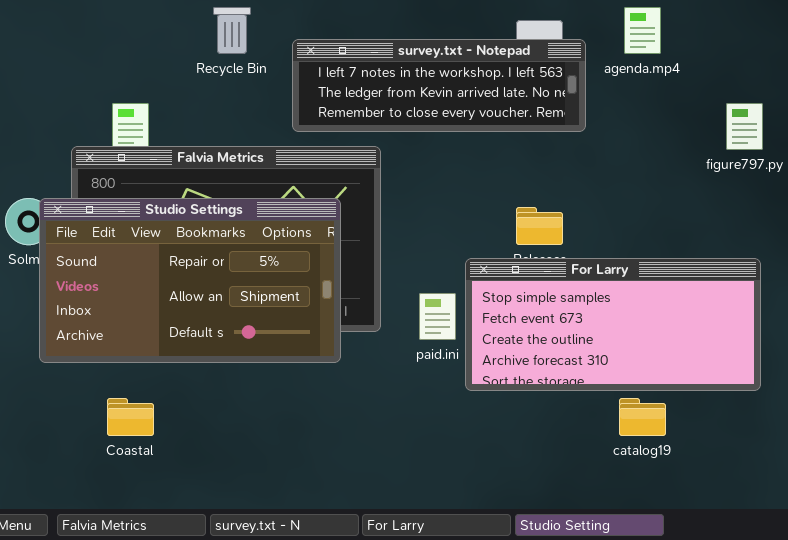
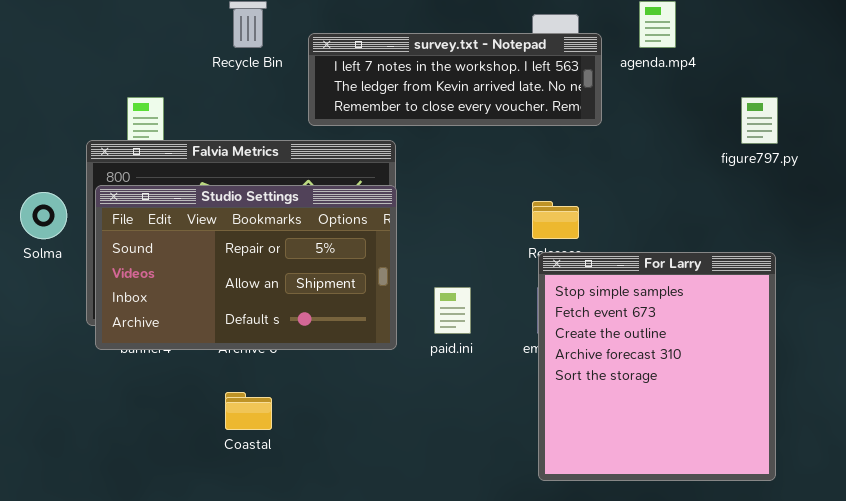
Studio Settings: [39,198,341,363] -> [95,185,397,350], moved
For Larry: [465,258,761,391] -> [538,252,776,481], resized
Coastal: [107,398,154,436] -> [225,392,272,430], moved

